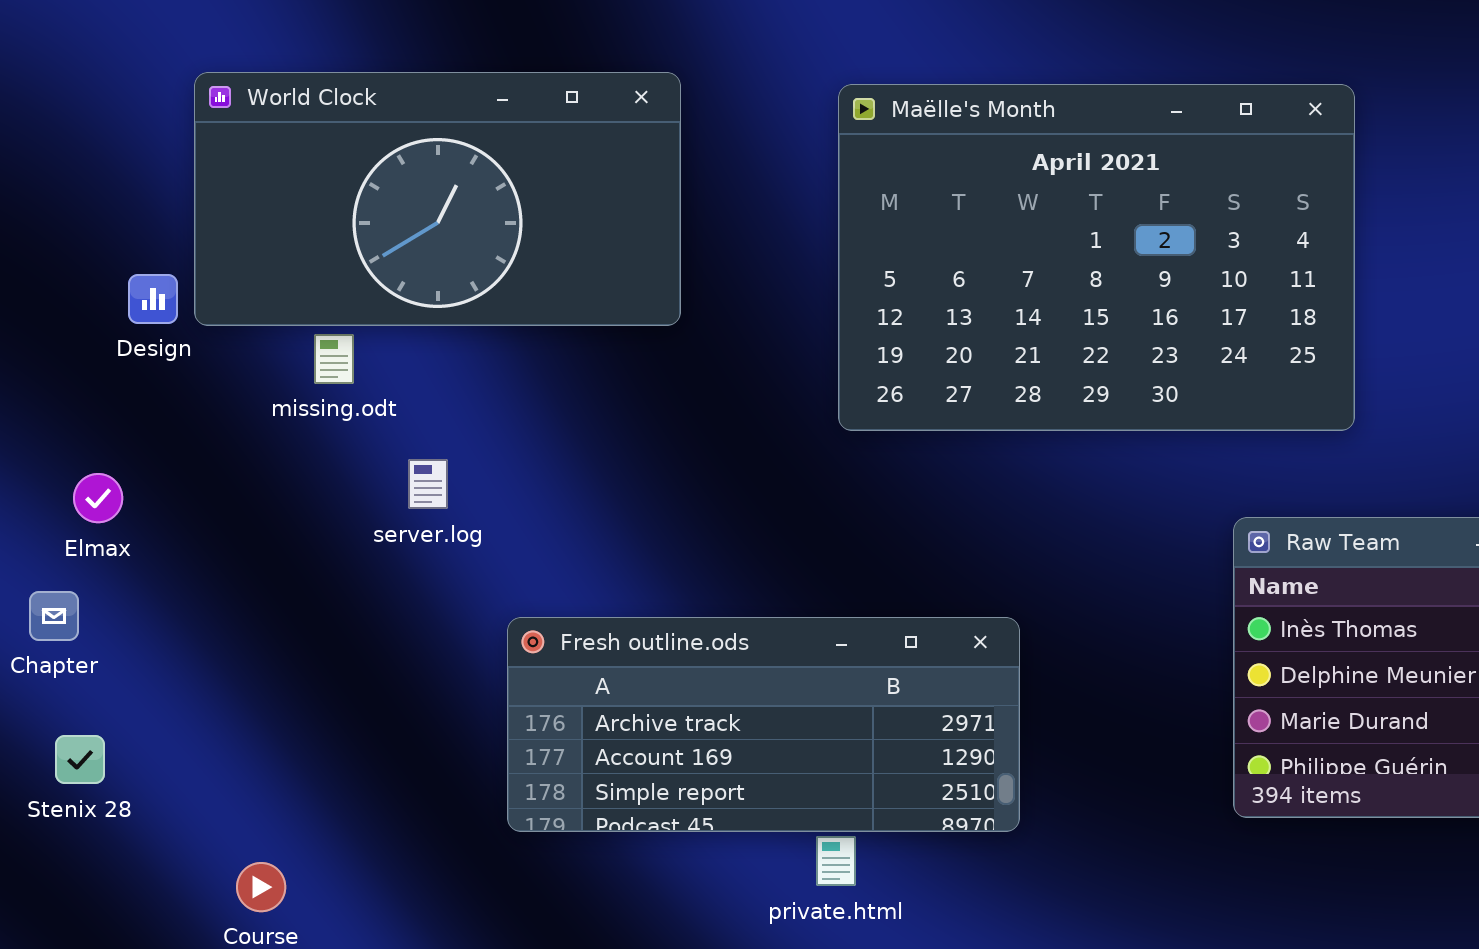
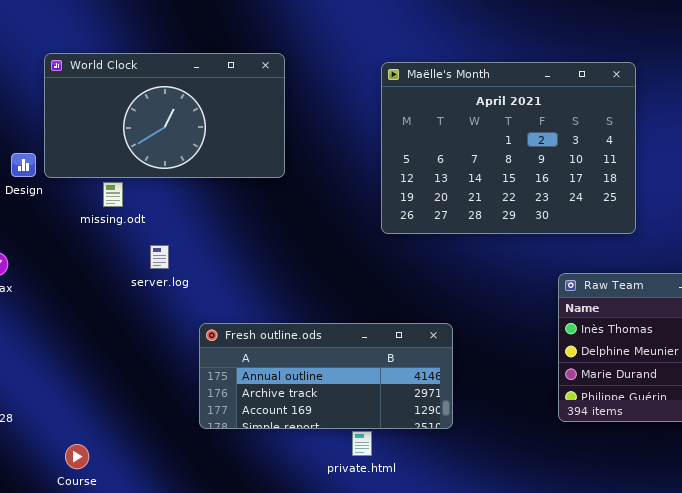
Maëlle's Month: [838,84,1355,431] -> [381,62,636,234], moved
Fresh outline.ods: [507,617,1020,832] -> [199,323,453,429], scrolled up 1 row

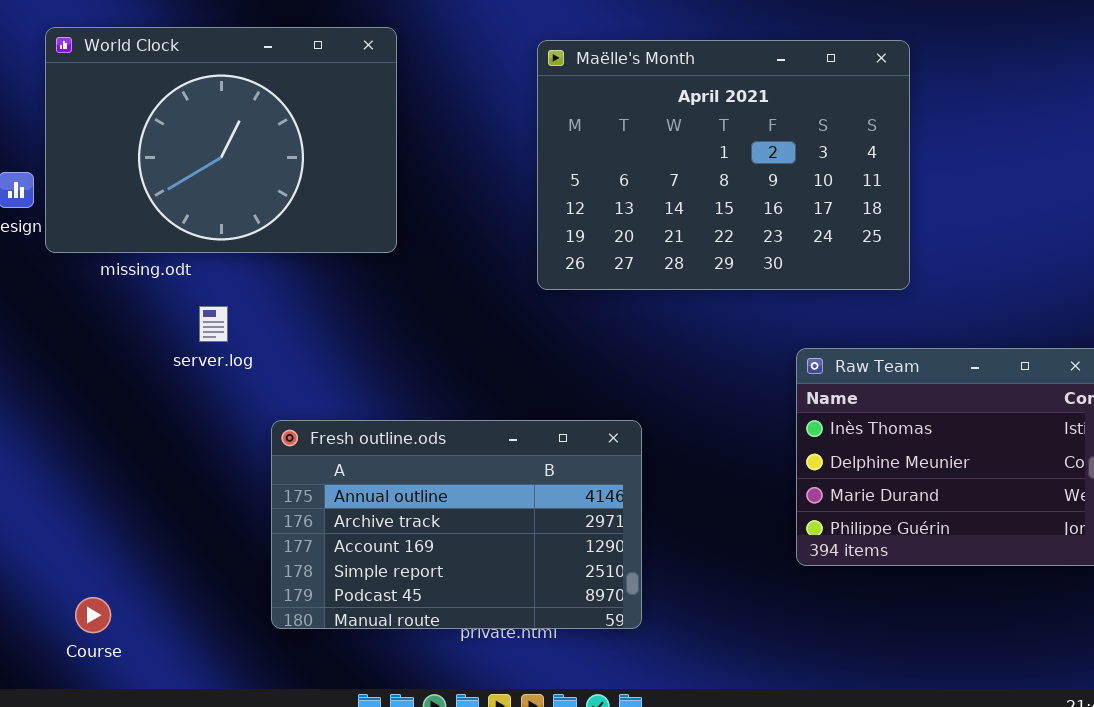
World Clock: [44,53,285,178] -> [45,27,397,253], resized
Fresh outline.ods: [199,323,453,429] -> [271,420,642,629], resized

